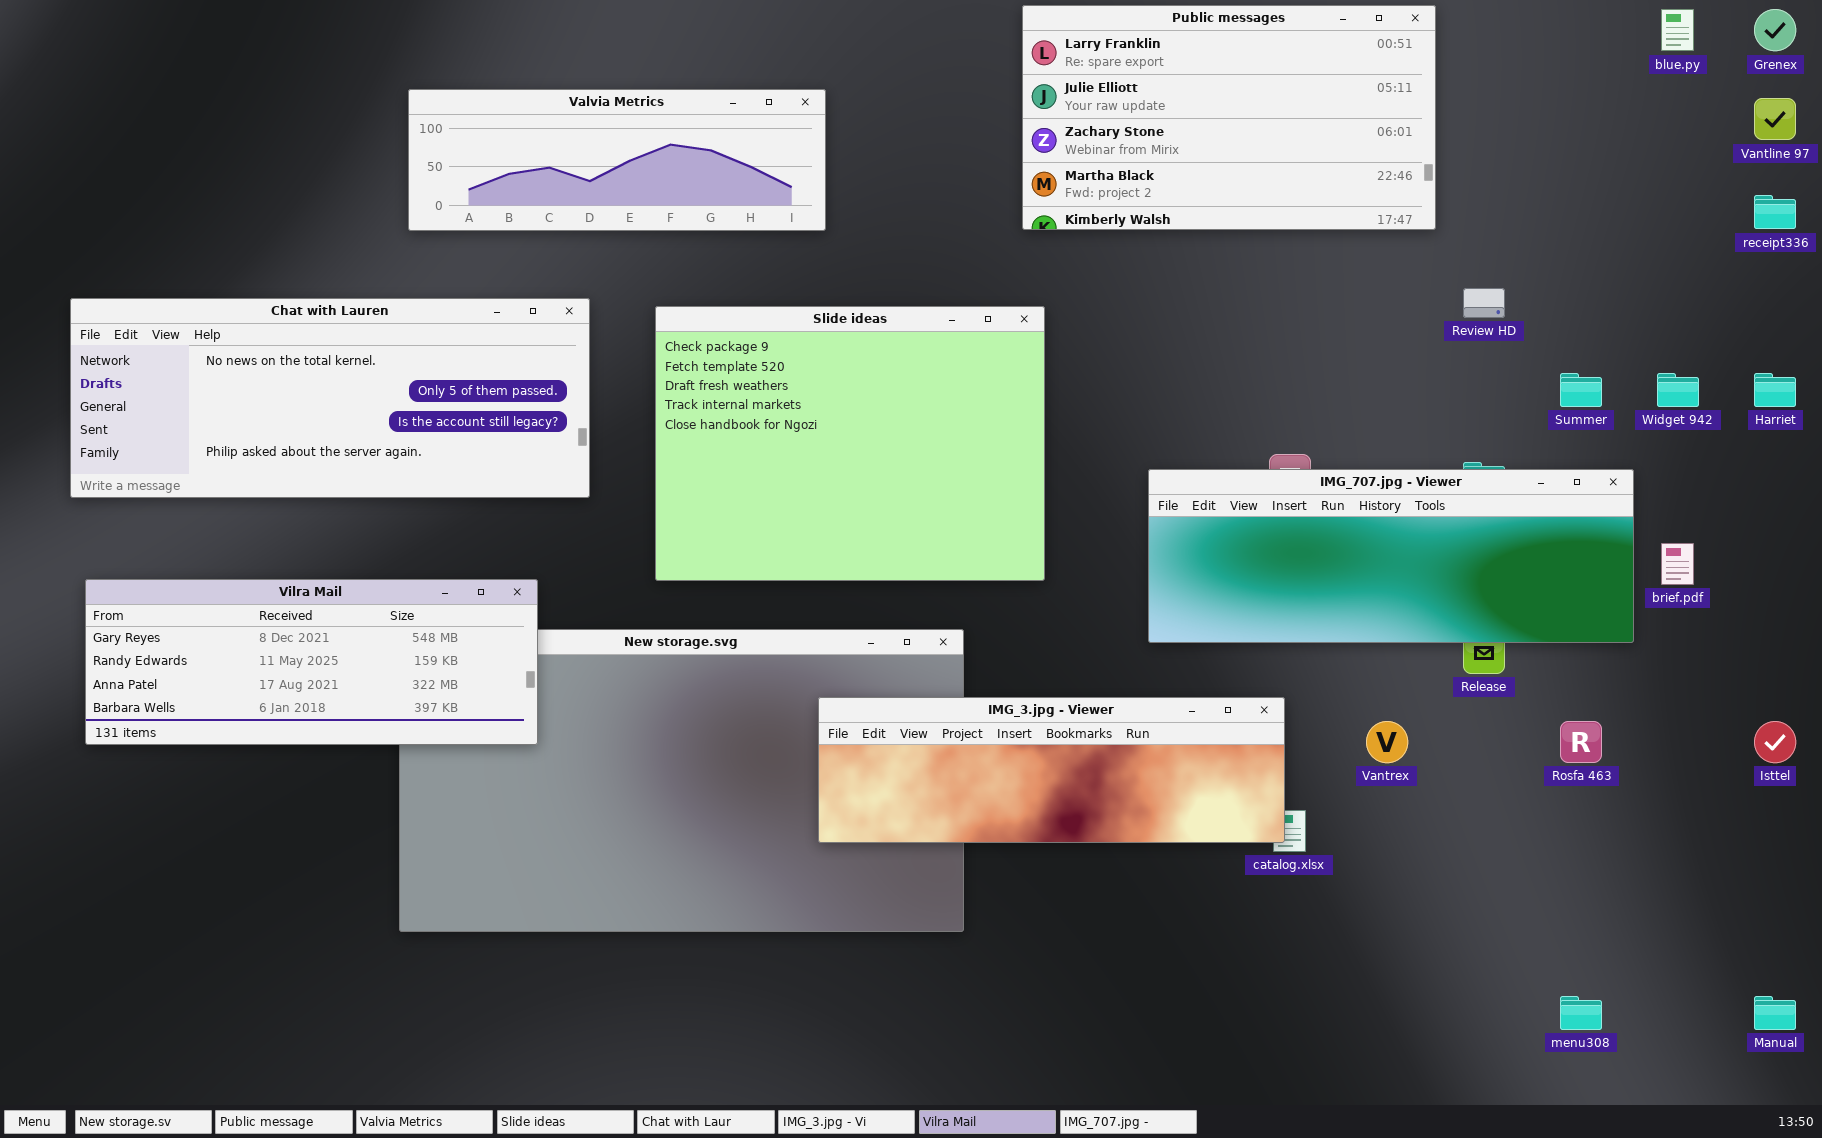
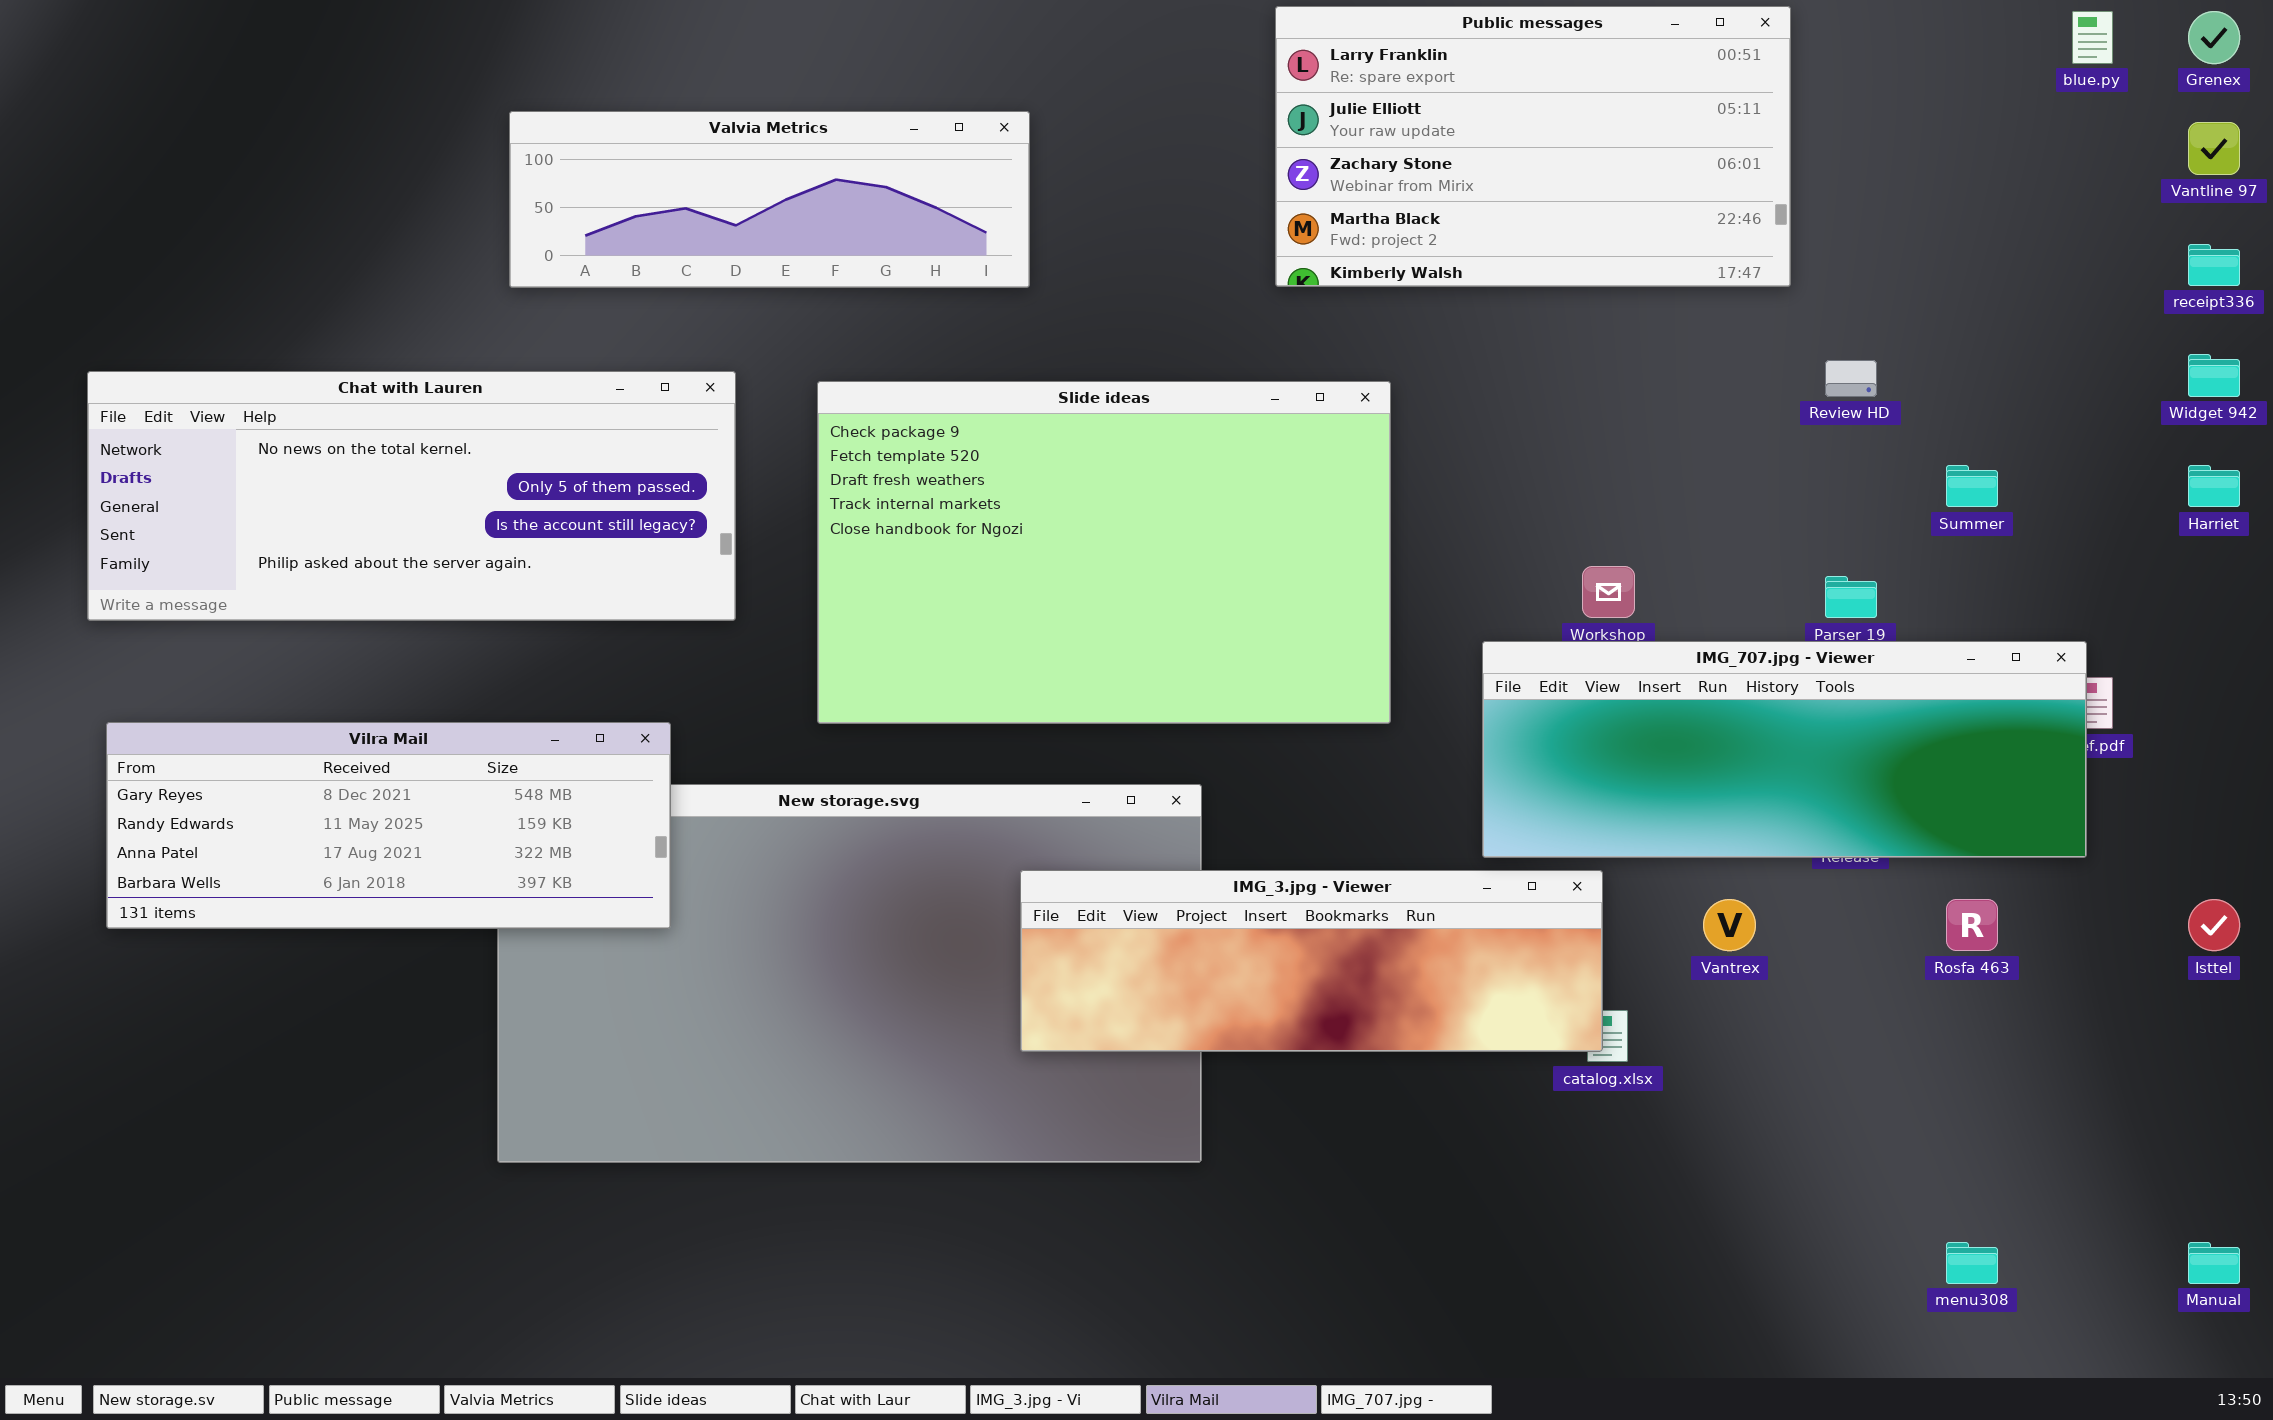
Slide ideas: [655,306,1045,581] -> [817,381,1391,724], resized
Widget 942: [1657,373,1699,407] -> [2188,354,2240,397], moved
IMG_707.jpg - Viewer: [1148,469,1634,643] -> [1482,641,2087,858], moved

